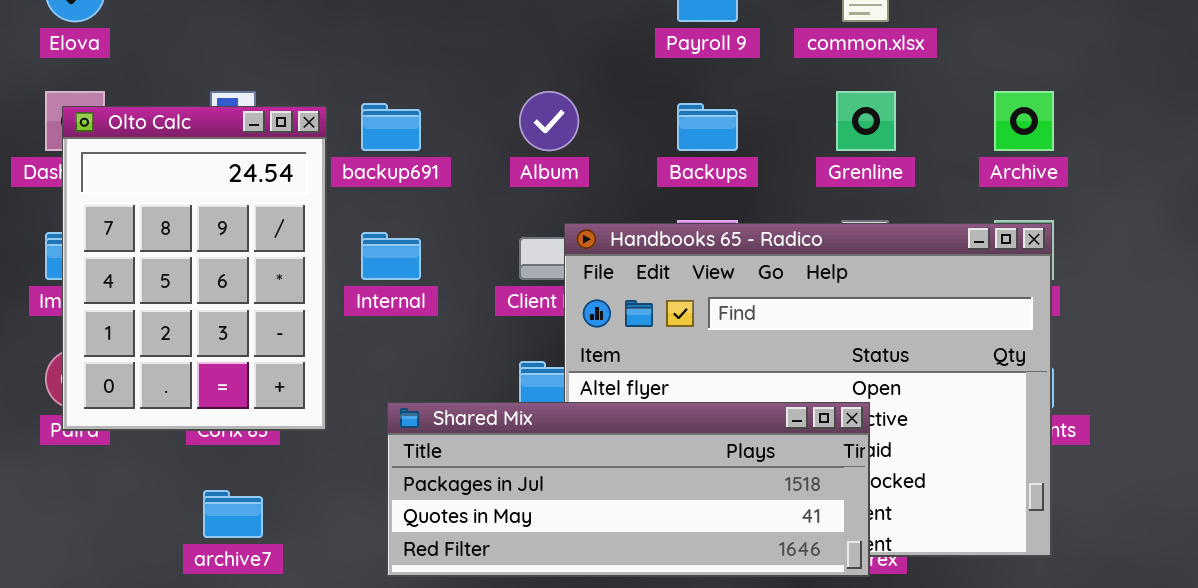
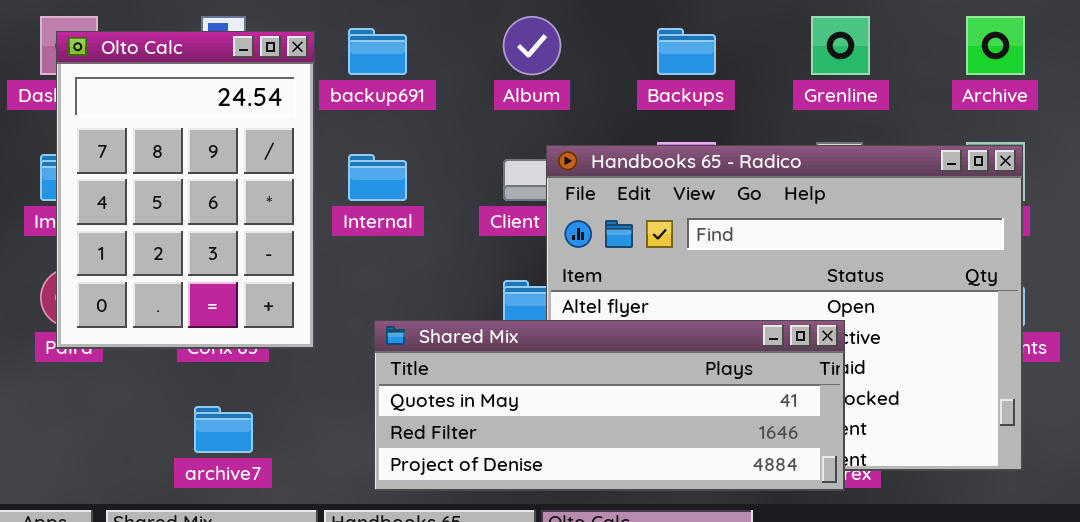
Shared Mix: [387,402,870,577] -> [374,320,845,491], scrolled down 1 row

